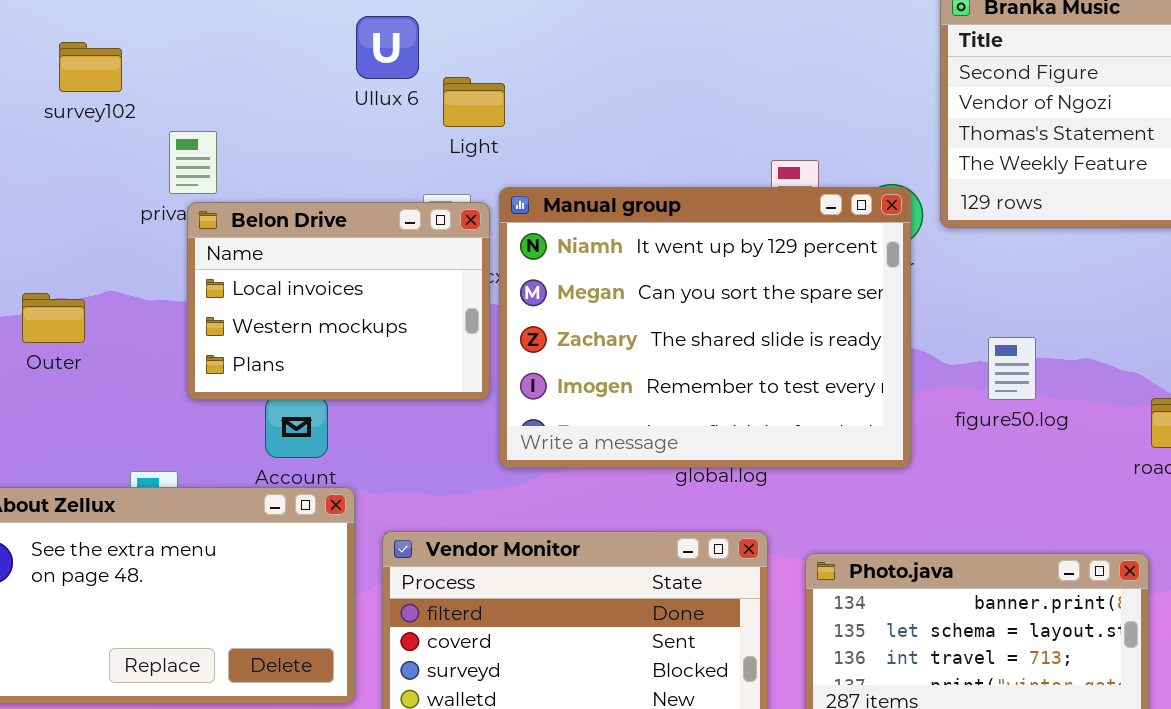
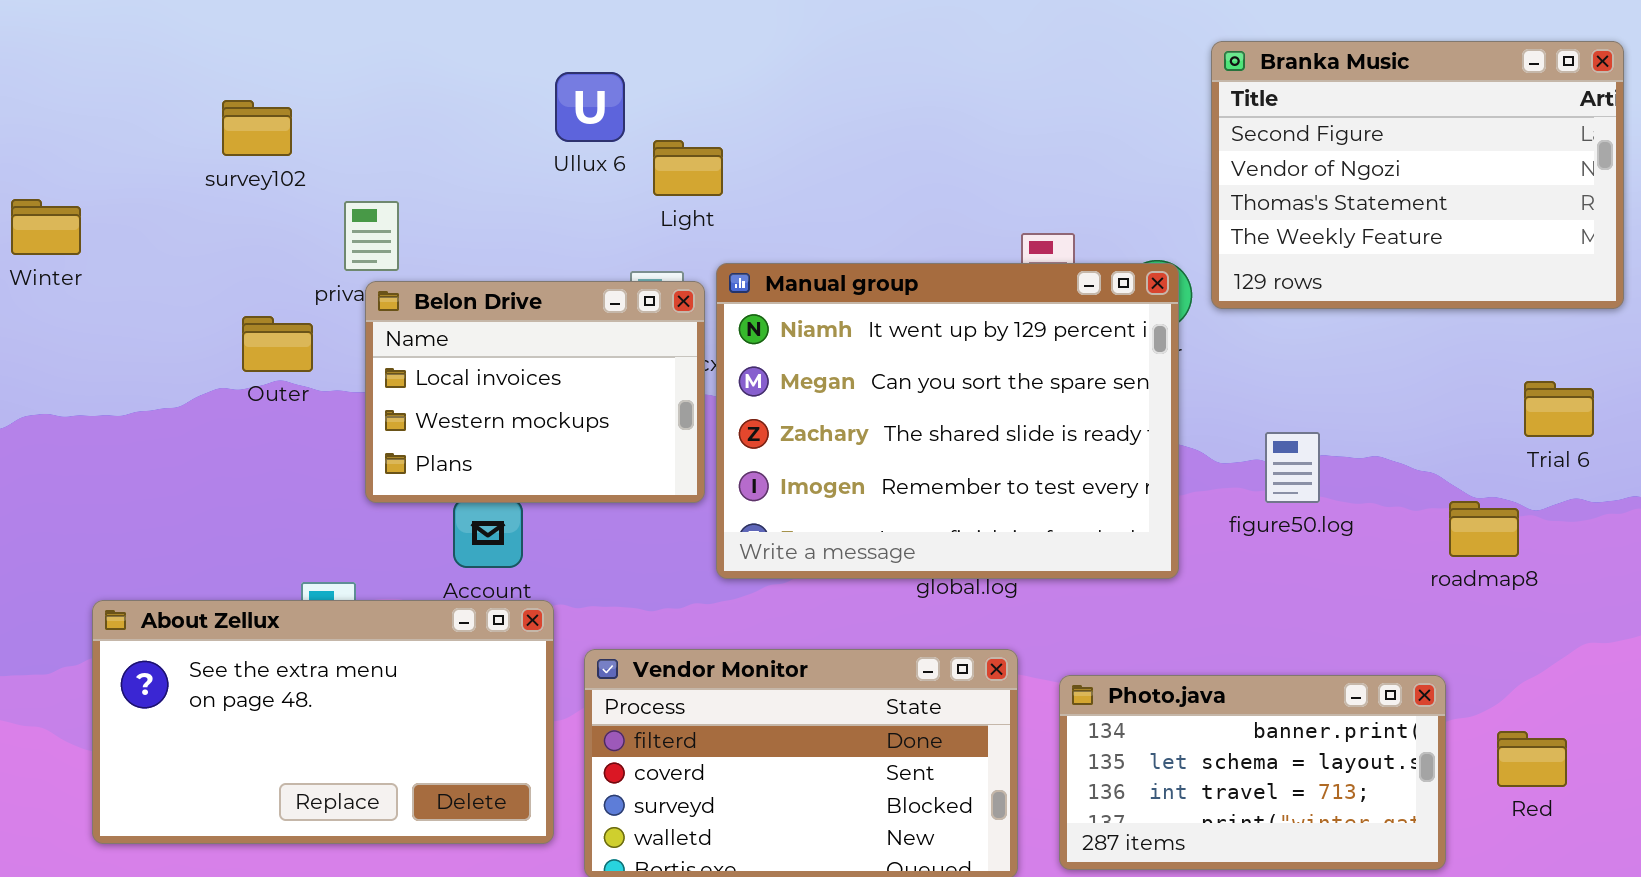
Outer: [22,293,85,343] -> [242,316,313,372], moved

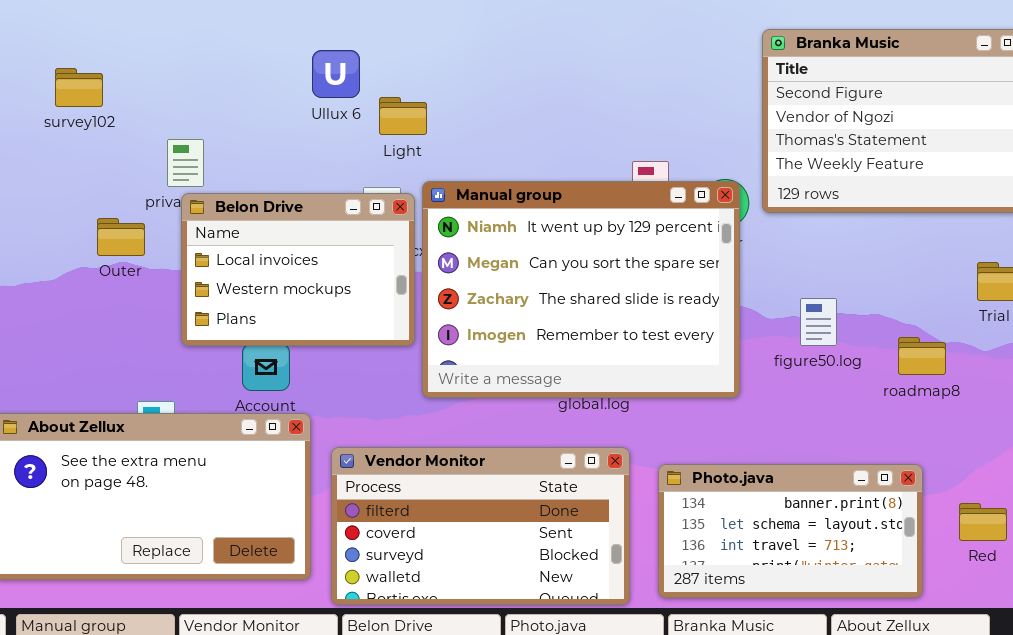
survey102: [222,100,292,156] -> [55,68,103,107], moved
roadmap8: [1449,501,1519,557] -> [898,337,946,375], moved

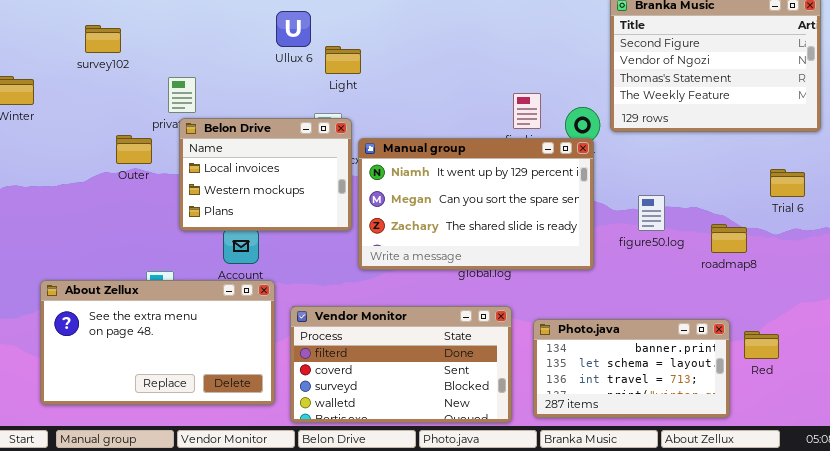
Manual group: [422,181,740,398] -> [358,138,594,270], resized
Red: [959,503,1007,541] -> [744,331,779,359], moved

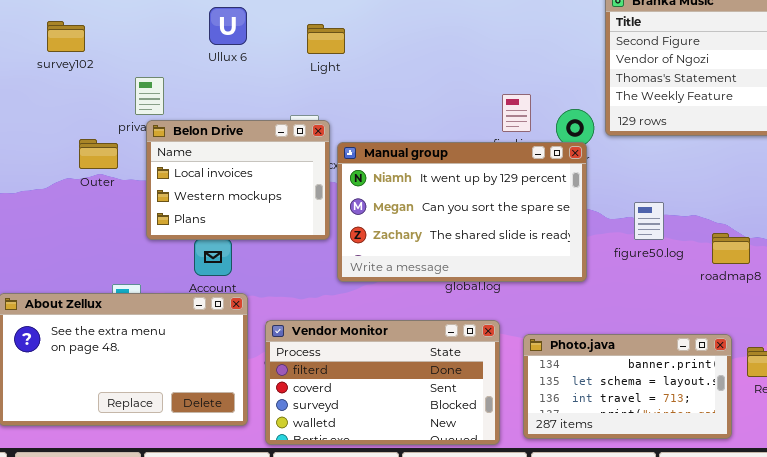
Ullux 6: [276,11,311,47] -> [209,7,247,45], moved
Light: [325,46,361,74] -> [307,24,345,54], moved

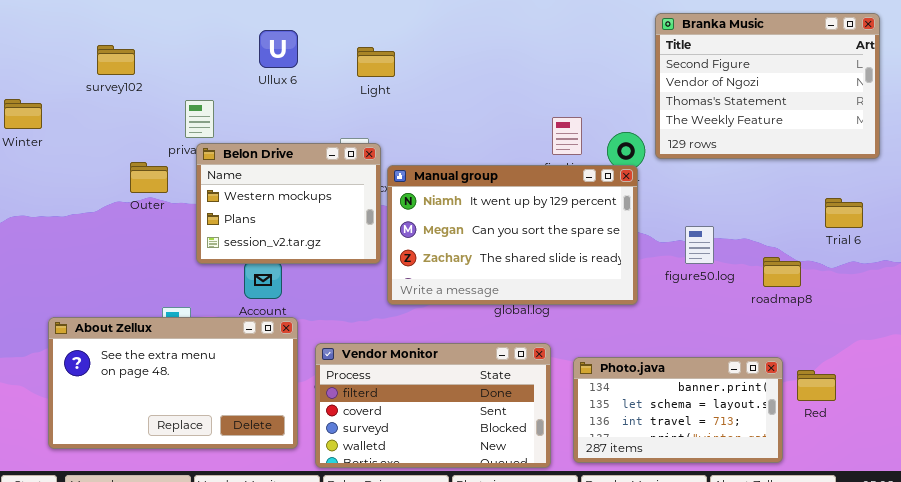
Belon Drive: [146,120,330,240] -> [196,143,381,264], scrolled down 1 row

